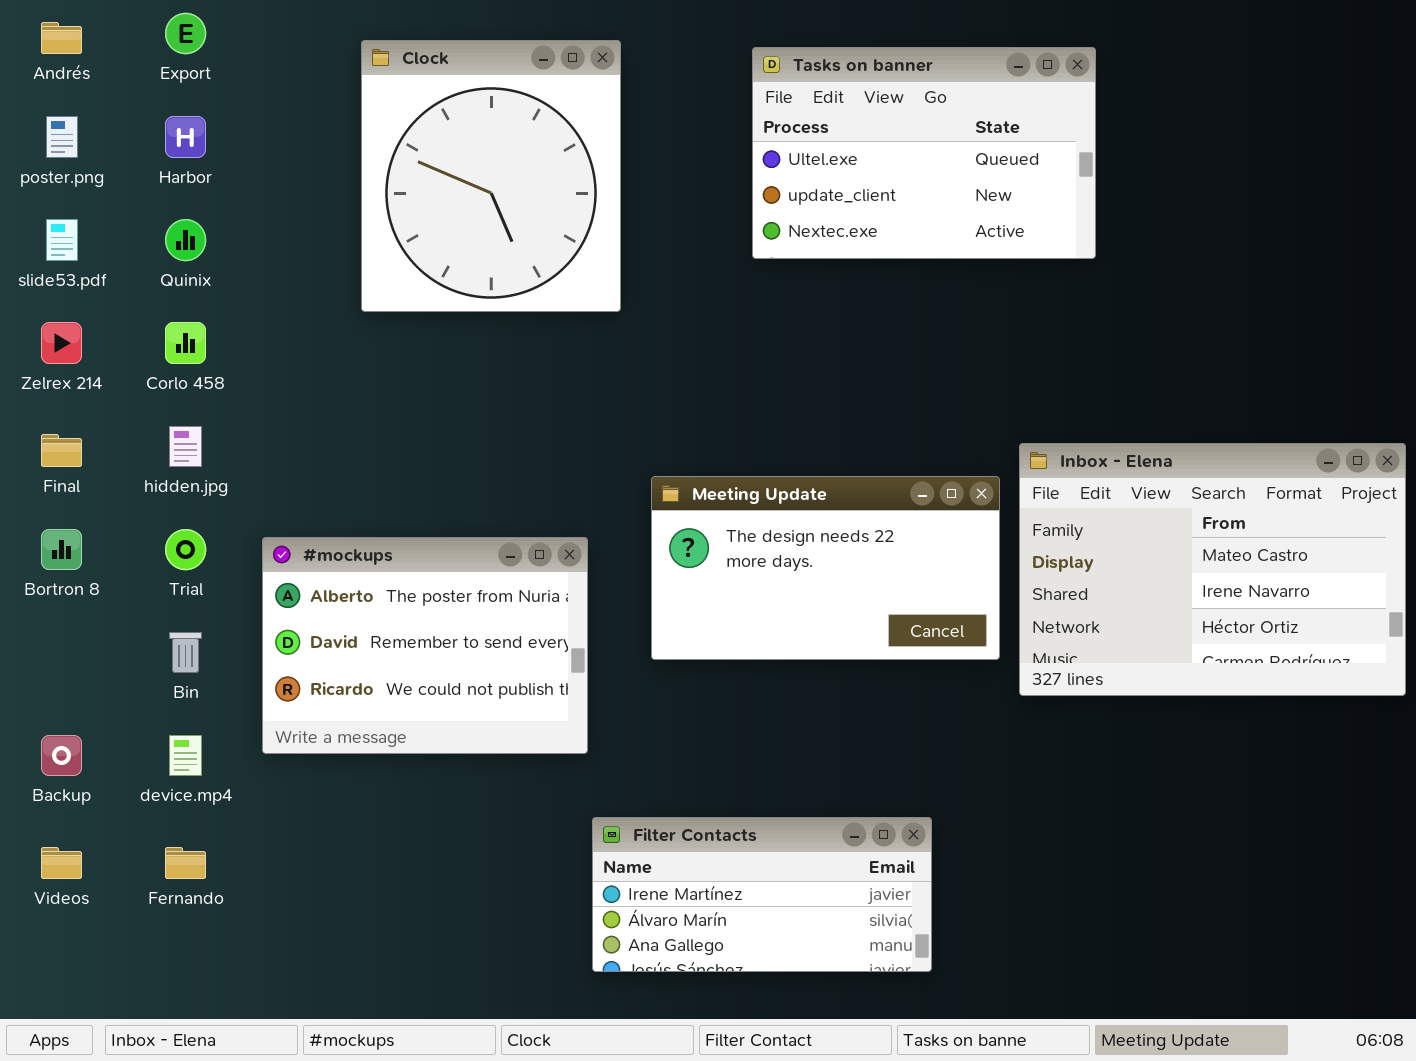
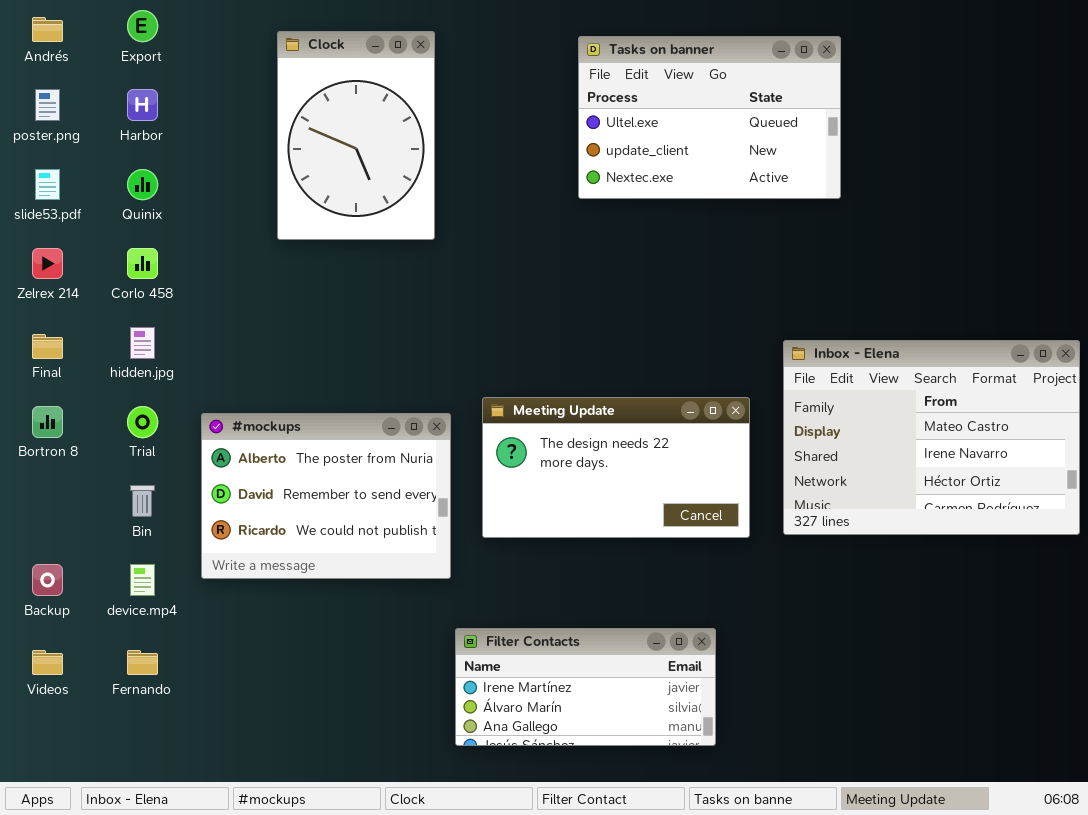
Clock: [361,40,621,312] -> [277,31,435,240], resized
Meeting Update: [651,476,1000,660] -> [482,397,750,538], moved

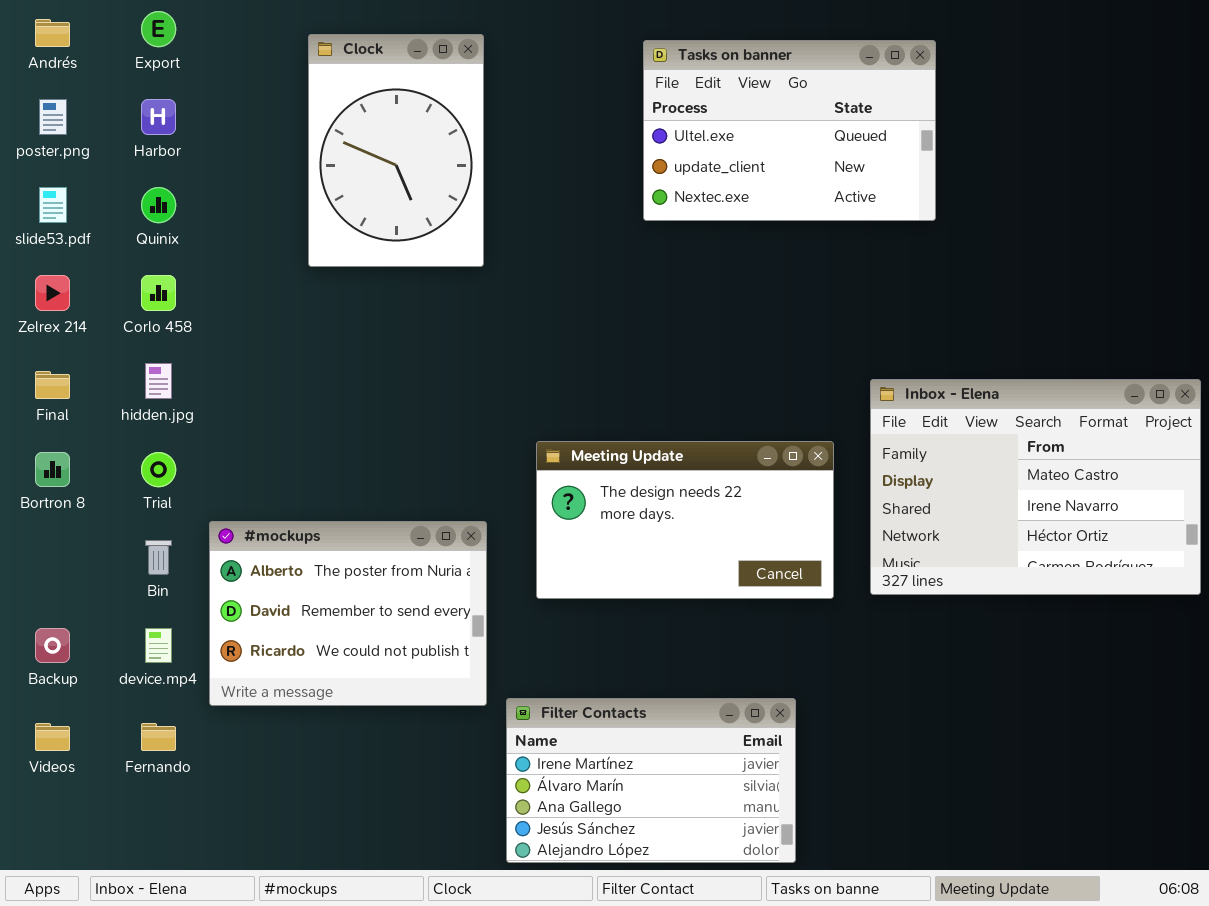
#mockups: [201,413,451,579] -> [209,521,487,706], moved
Filter Contacts: [455,628,716,746] -> [506,698,796,863], resized

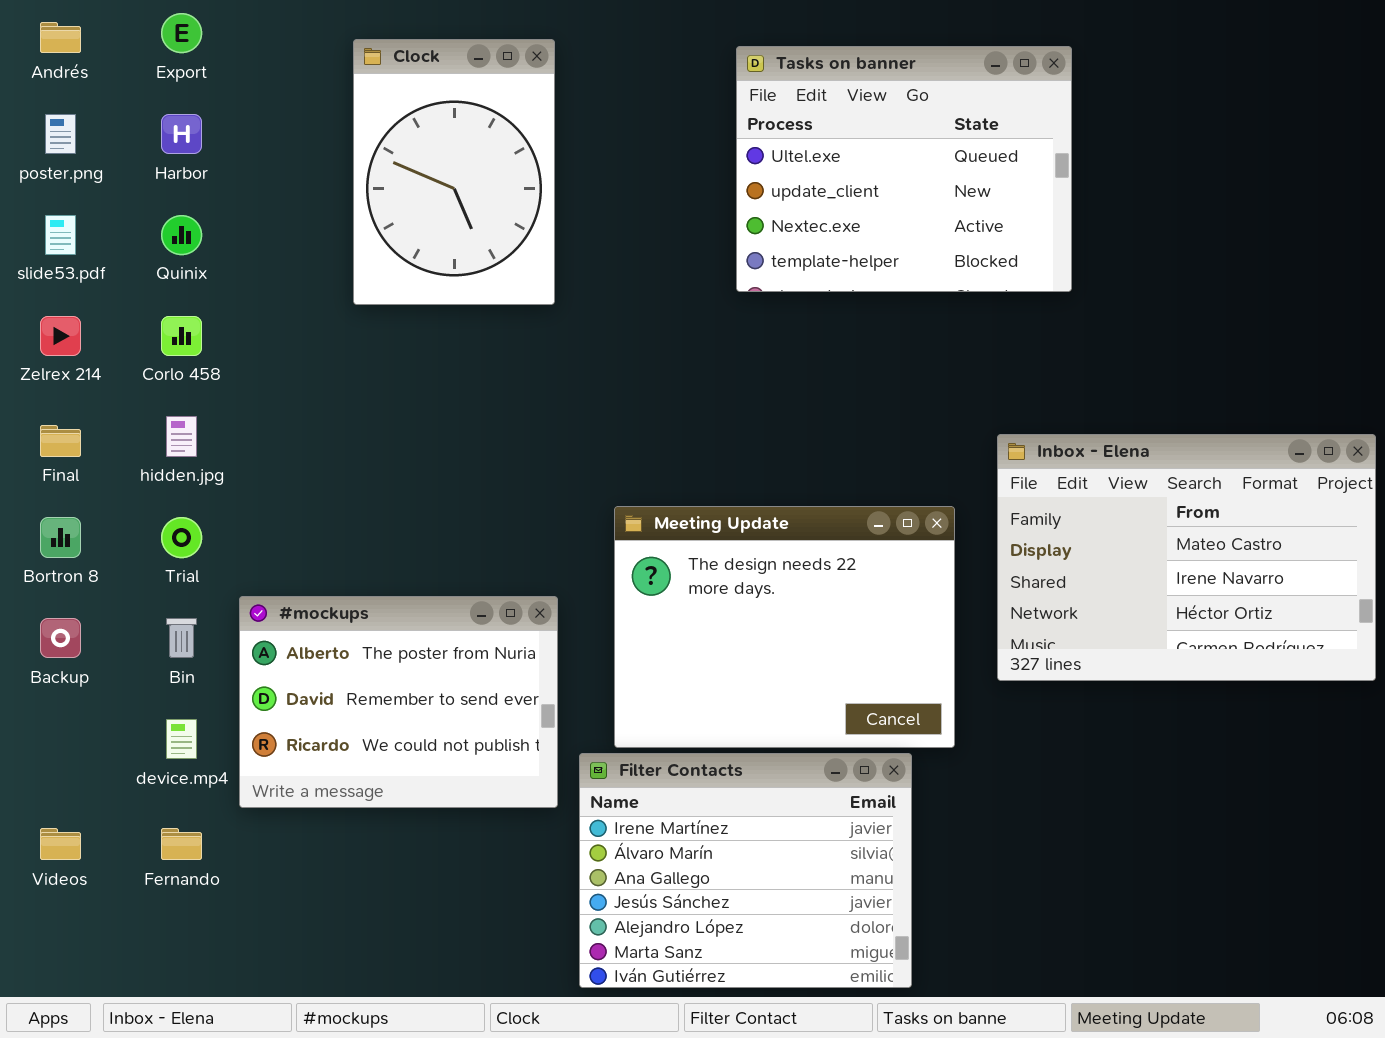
Tasks on banner: [643,40,936,221] -> [736,46,1072,292], resized
Meeting Update: [536,441,834,599] -> [614,506,955,748], resized
Backup: [35,628,70,663] -> [40,618,81,658], moved
Filter Contacts: [506,698,796,863] -> [579,753,912,988], resized

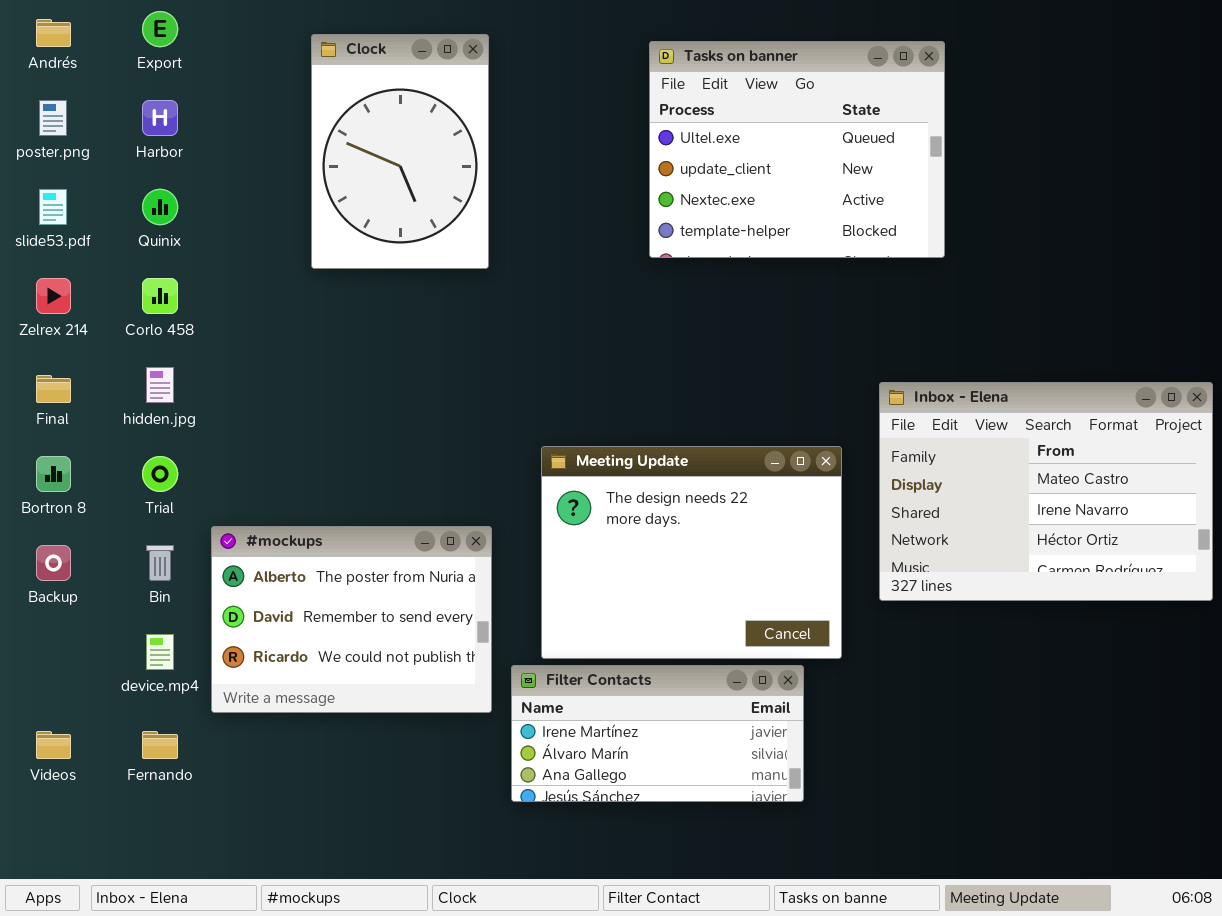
Filter Contacts: [579,753,912,988] -> [511,665,804,802], resized

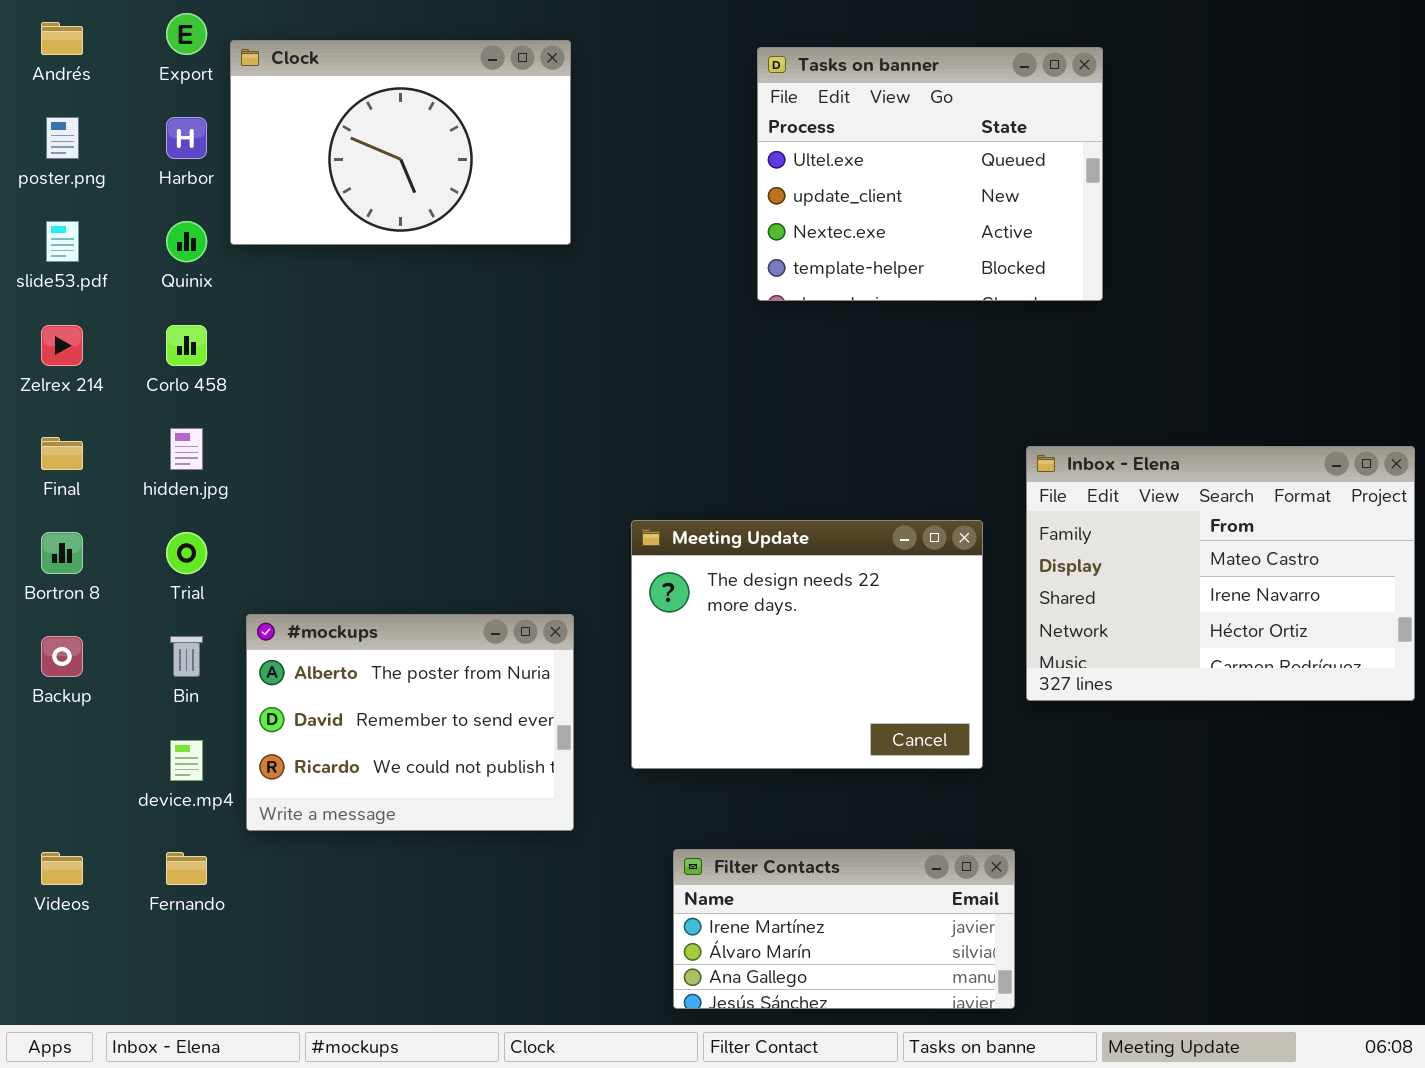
Clock: [311,34,489,269] -> [230,40,571,245], resized
Filter Contacts: [511,665,804,802] -> [673,849,1015,1009], moved

